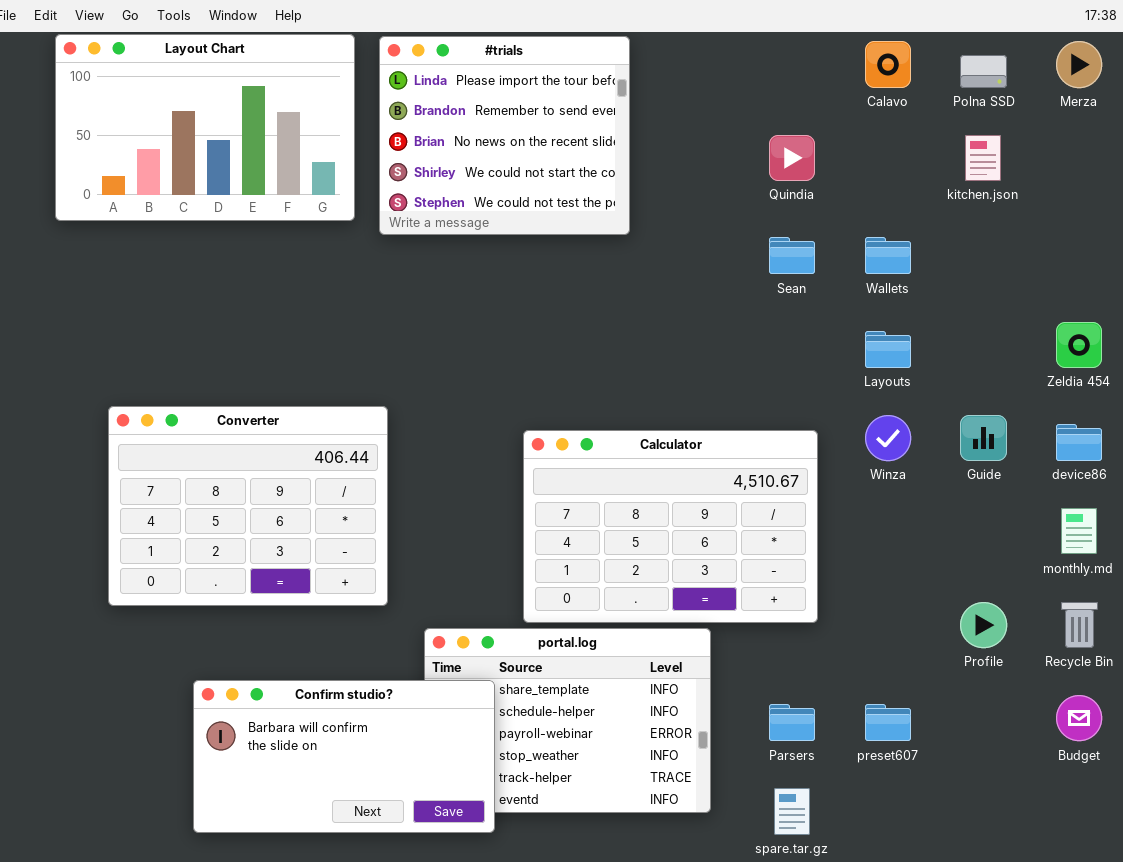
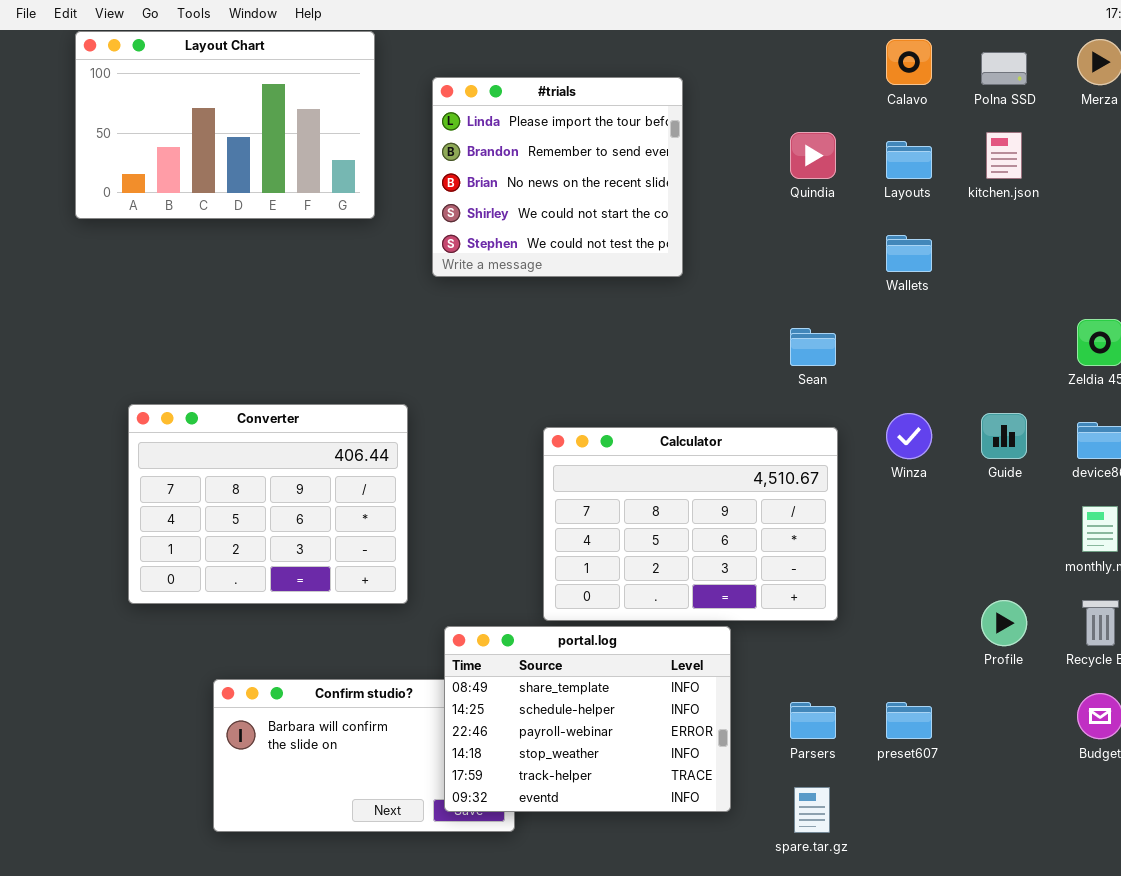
#trials: [379,36,630,235] -> [432,77,683,277], moved
Sean: [769,237,815,274] -> [790,328,836,366], moved
Layouts: [865,331,911,368] -> [886,141,932,179], moved
portal.log: [424,628,711,813] -> [444,626,731,812], raised

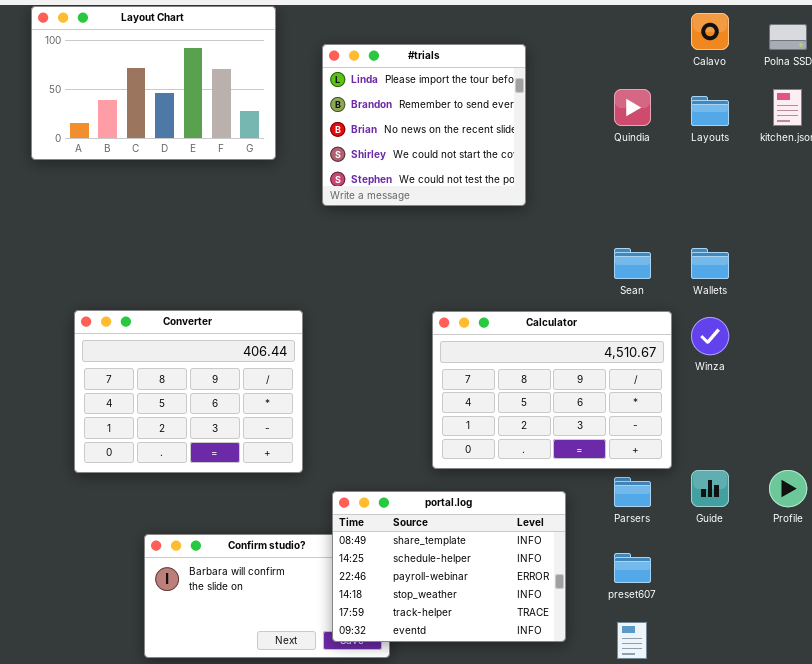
Wallets: [886,235,932,272] -> [691,248,729,279], moved
Guide: [981,413,1027,459] -> [691,470,729,507], moved
Calculator: [543,427,838,621] -> [432,311,672,469], moved
Parsers: [790,702,836,739] -> [614,477,651,507], moved
preset607: [886,702,932,739] -> [614,553,651,583], moved

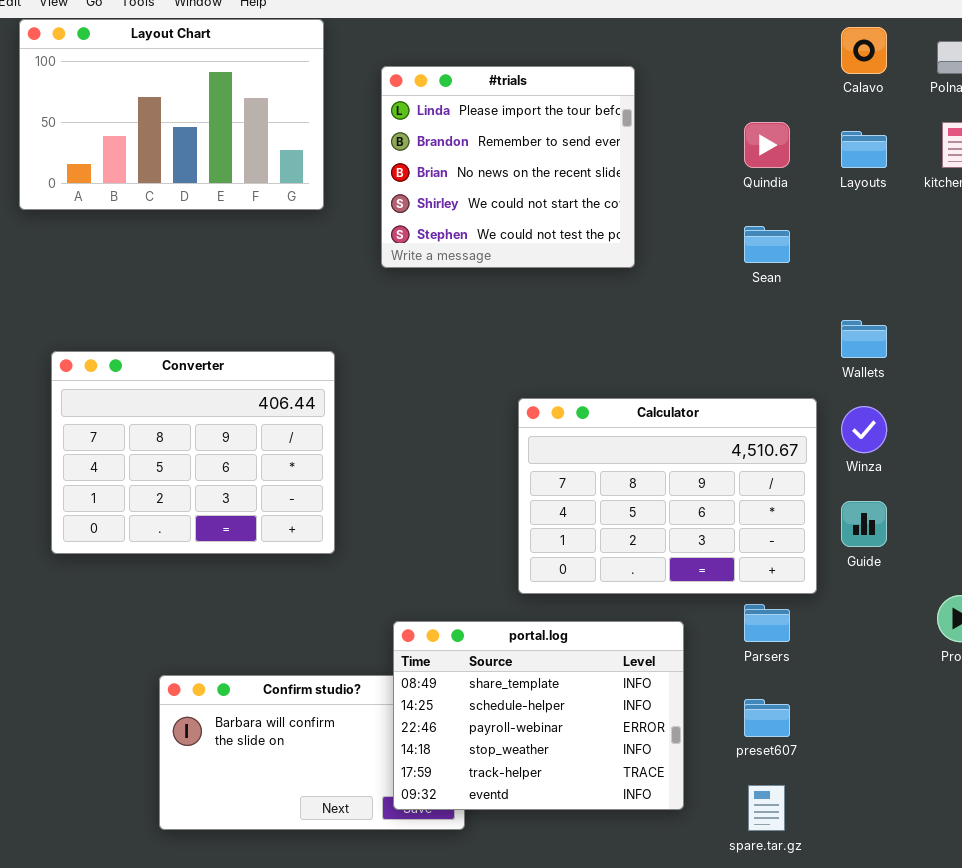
Sean: [614,248,651,279] -> [744,226,790,263], moved
Converter: [74,310,303,473] -> [51,351,335,554], moved
Guide: [691,470,729,507] -> [841,501,887,547], moved

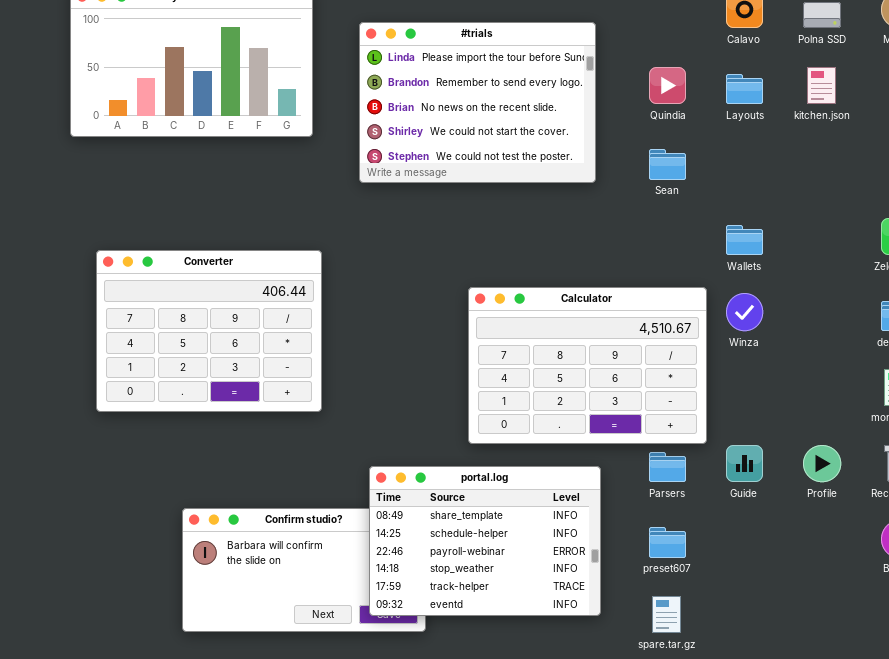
#trials: [381,66,635,268] -> [359,22,596,183], resized
Guide: [841,501,887,547] -> [726,445,763,482], moved

